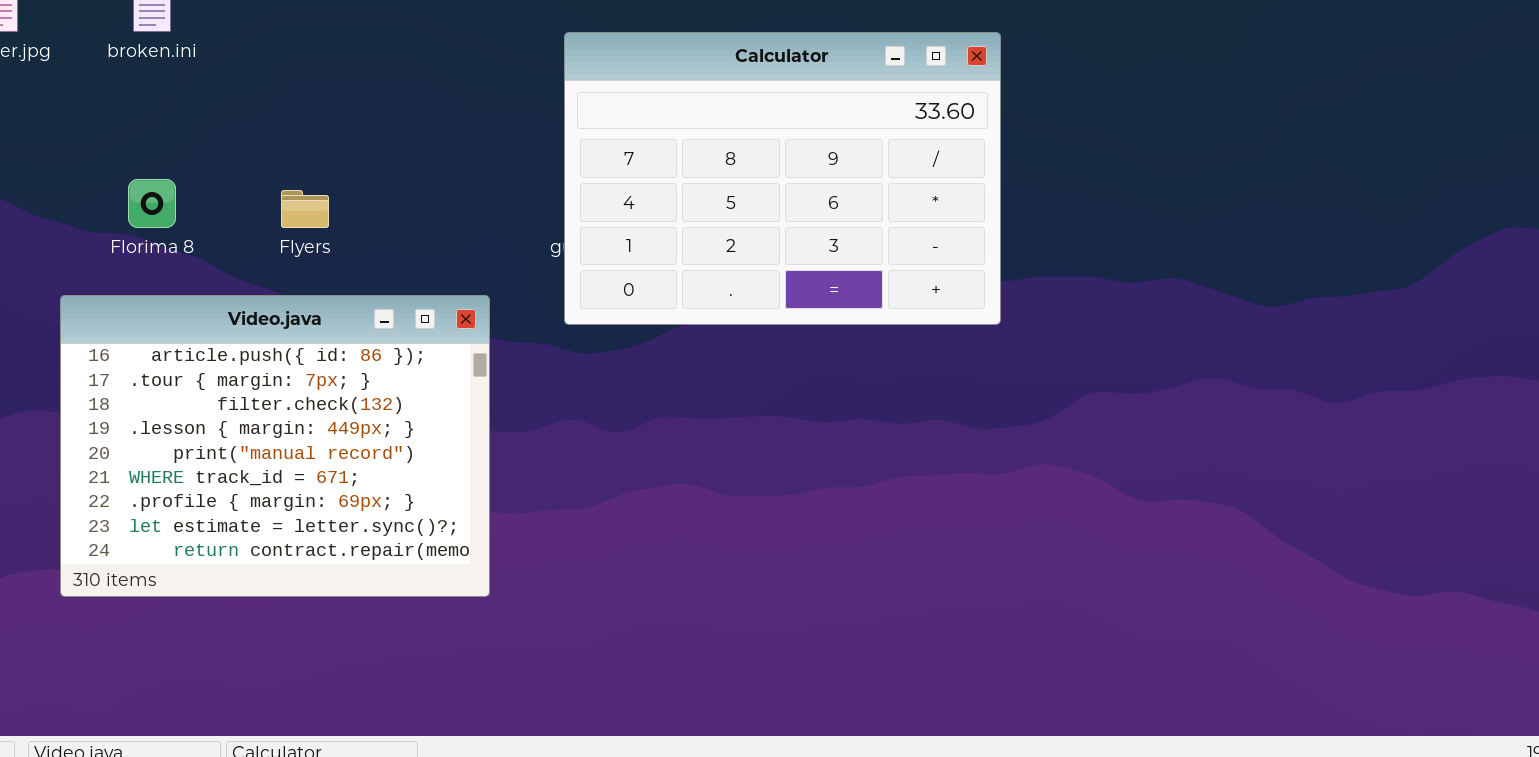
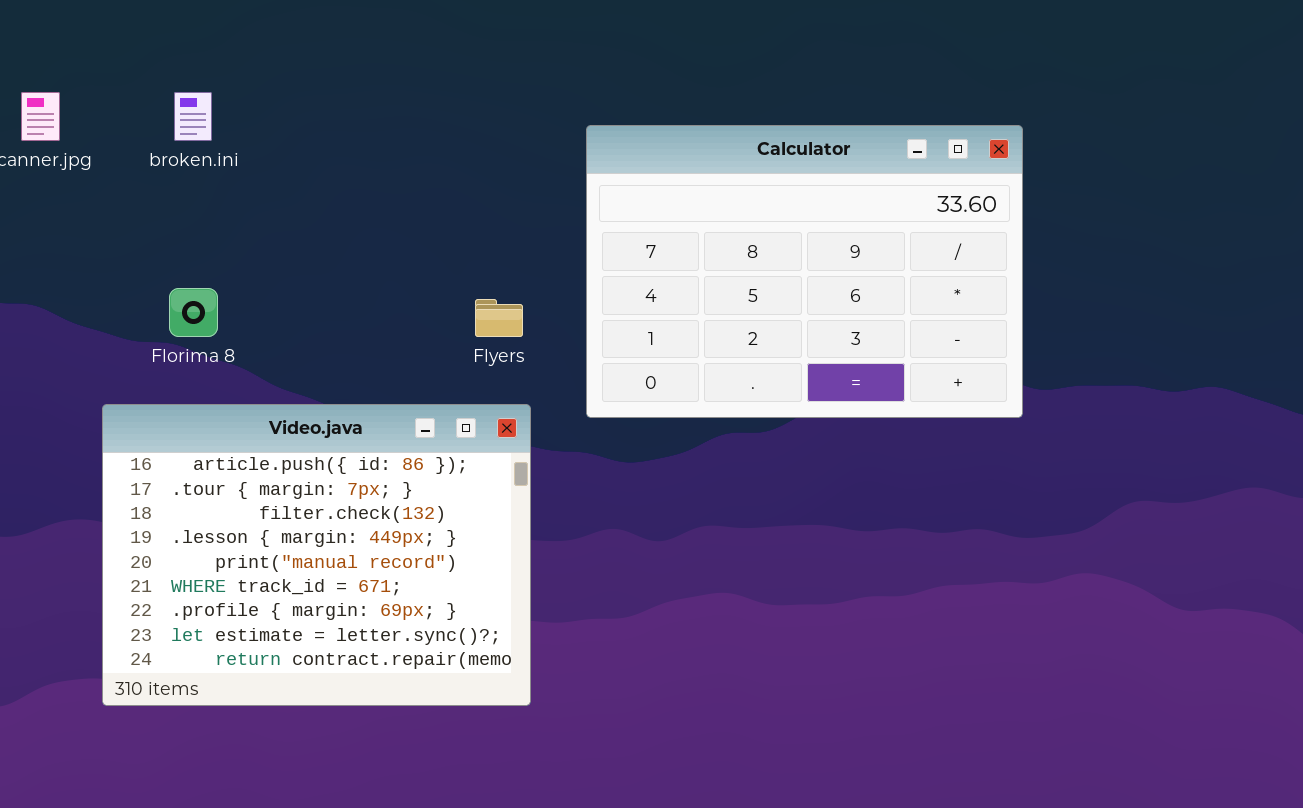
Calculator: [564,32,1001,325] -> [586,125,1023,418], moved
Flyers: [281,190,329,228] -> [475,299,523,337], moved

